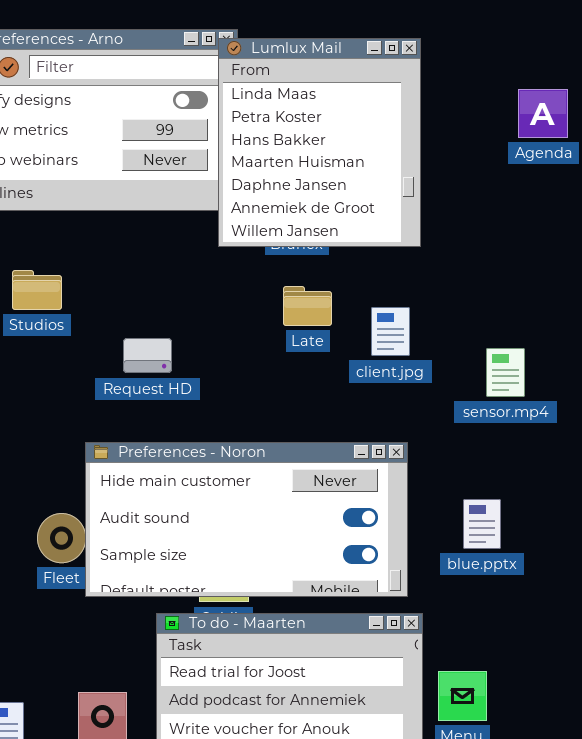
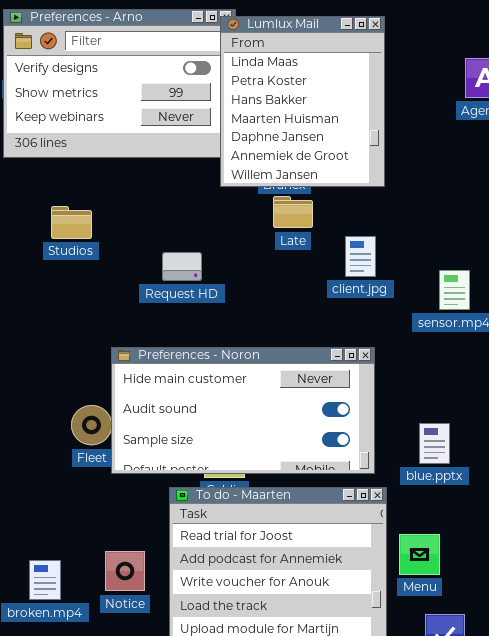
Late: [283,286,332,326] -> [273,196,313,228], moved
Request HD: [123,338,172,373] -> [162,252,202,281], moved
blue.pptx: [463,499,501,549] -> [419,423,450,464], moved

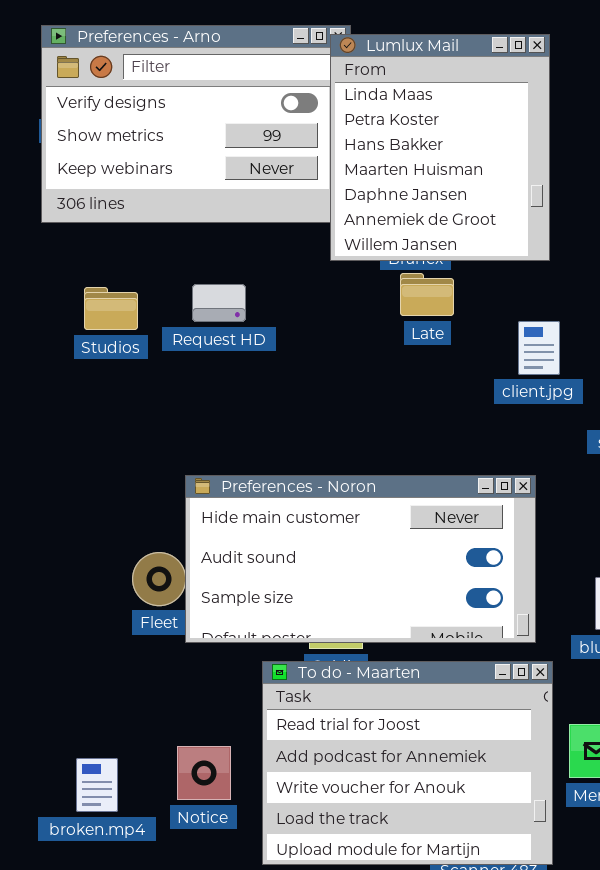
Studios: [51,206,92,239] -> [84,287,138,330], moved
client.jpg: [345,236,376,277] -> [518,321,560,375], moved
Request HD: [162,252,202,281] -> [192,284,246,322], moved

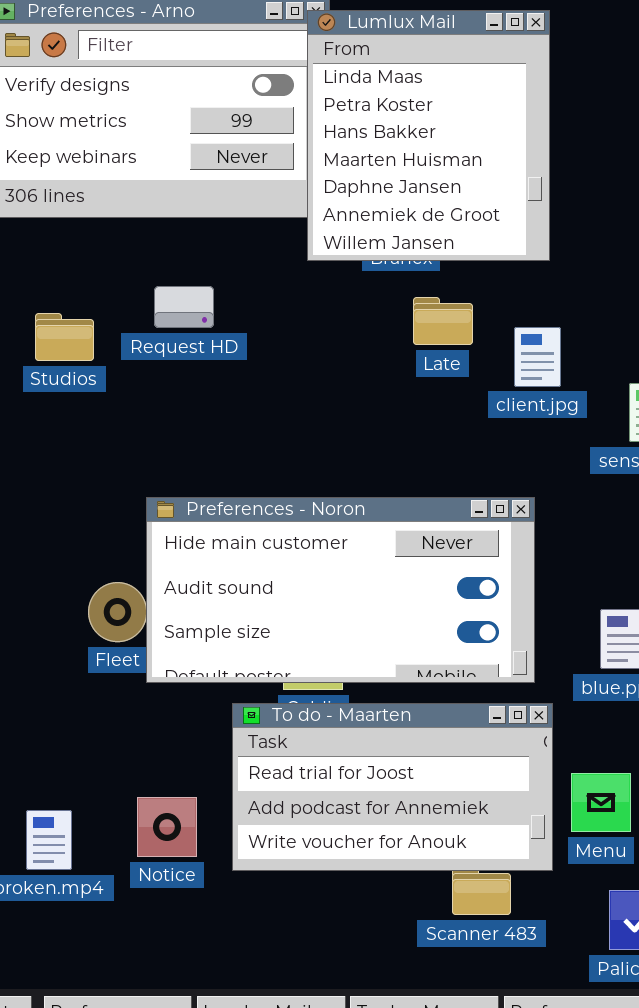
Late: [400,273,454,316] -> [413,297,473,345], moved
Studios: [84,287,138,330] -> [35,313,94,361], moved
To do - Maarten: [262,661,553,865] -> [232,703,553,871], resized

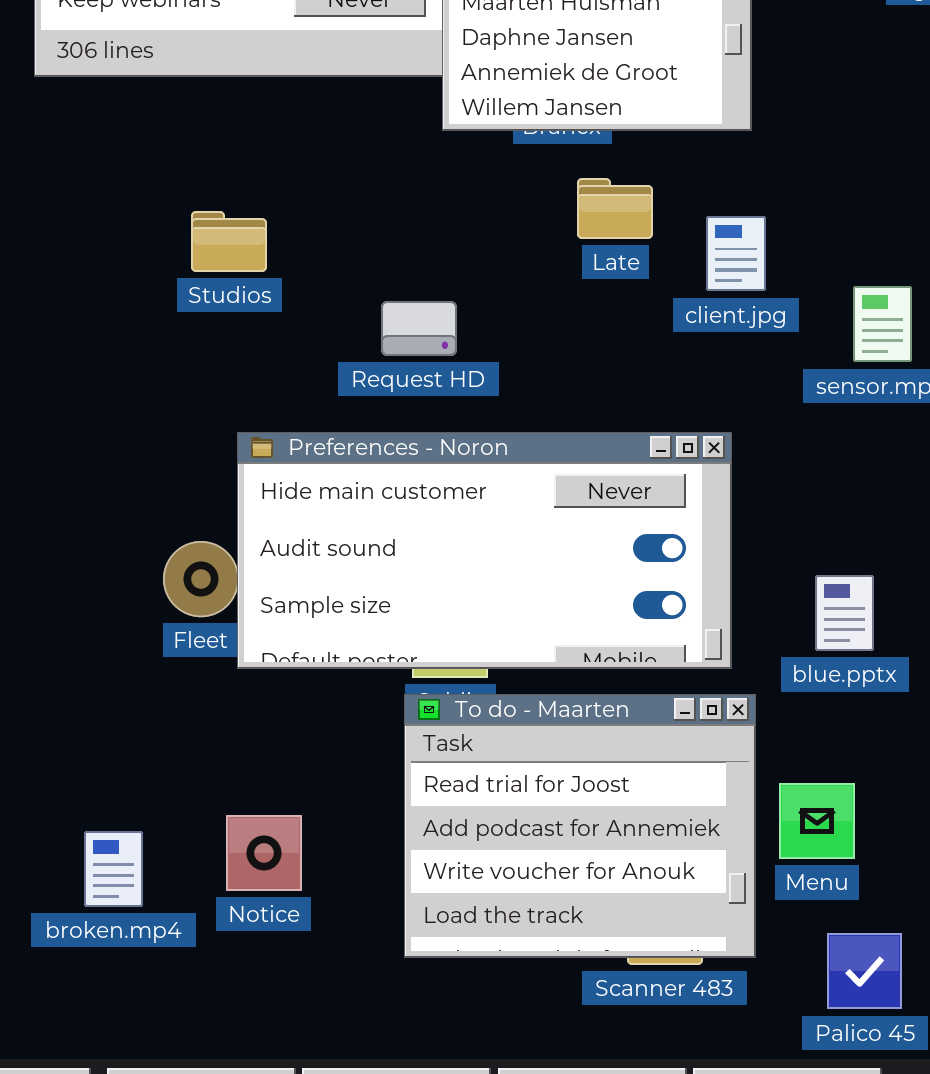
Request HD: [154,286,214,328] -> [381,301,457,356], moved
Studios: [35,313,94,361] -> [191,211,267,272], moved
To do - Maarten: [232,703,553,871] -> [404,694,756,958], resized

